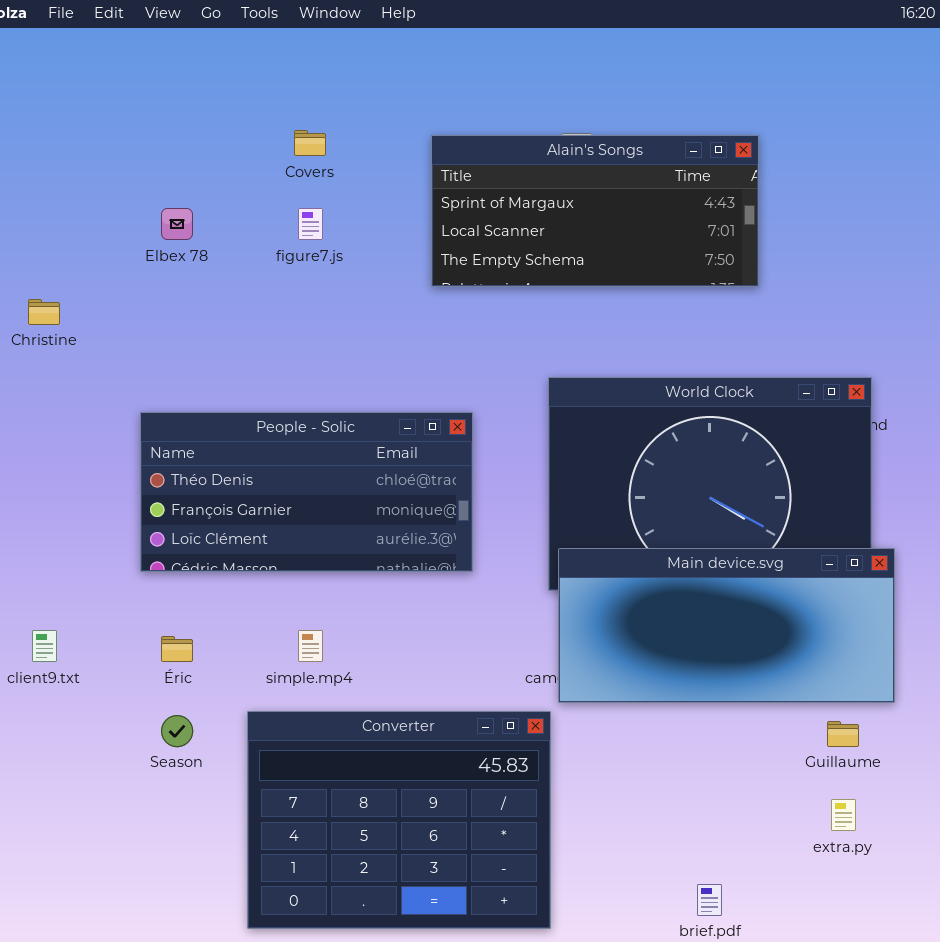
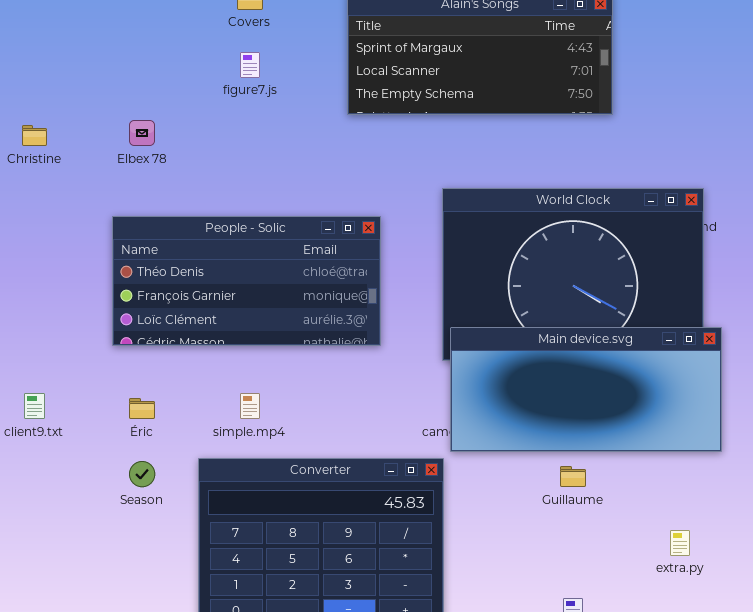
Elbex 78: [161,208,193,240] -> [129,120,155,146], moved
Guillaume: [827,721,859,747] -> [560,466,586,487], moved

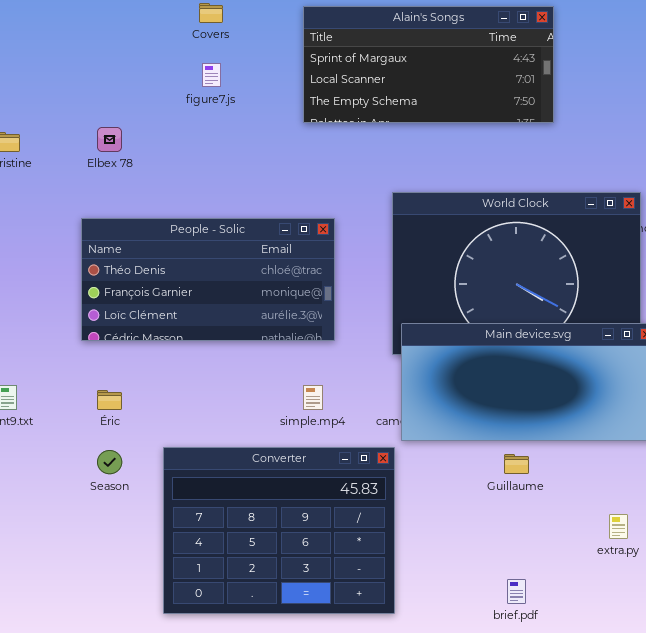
simple.mp4: [240,393,260,419] -> [303,385,323,410], moved

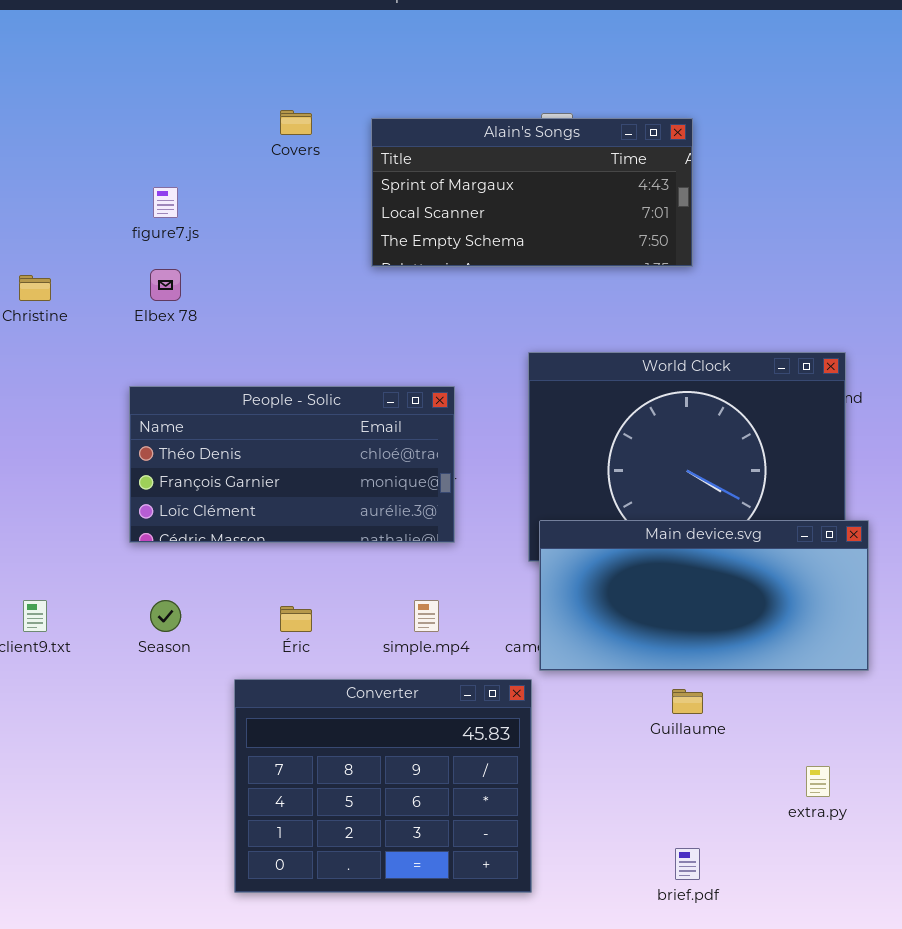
Alain's Songs: [303,6,554,123] -> [371,118,693,267], moved
figure7.js: [202,63,221,87] -> [153,187,178,218], moved
Éric: [97,390,122,410] -> [280,606,312,632], moved
Season: [97,450,122,474] -> [150,600,181,632], moved

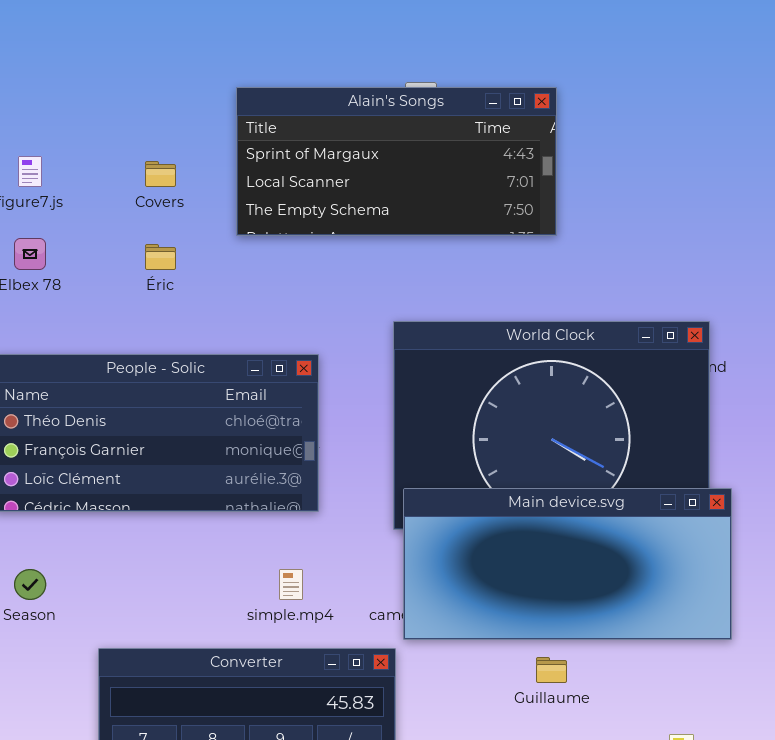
Covers: [280,110,312,135] -> [145,161,176,187], moved
Éric: [280,606,312,632] -> [145,244,176,270], moved

